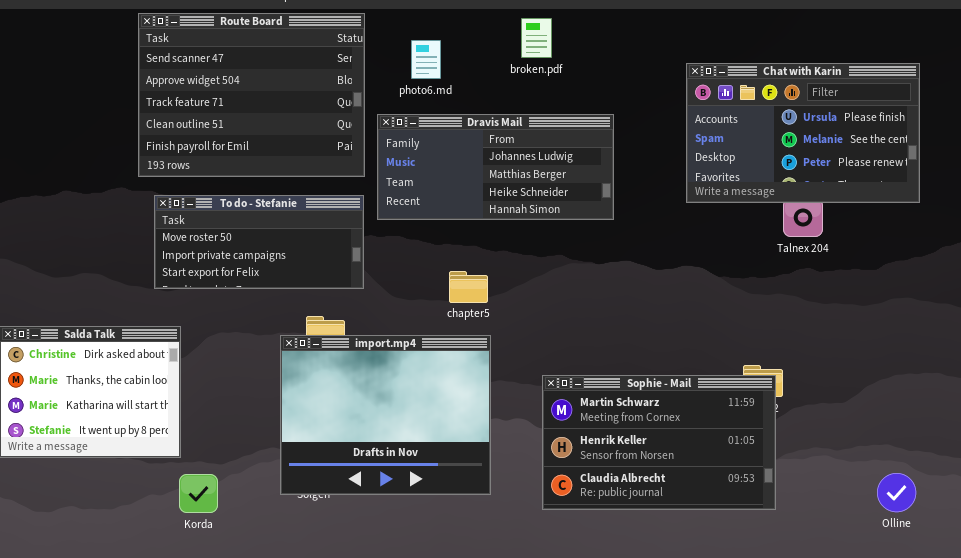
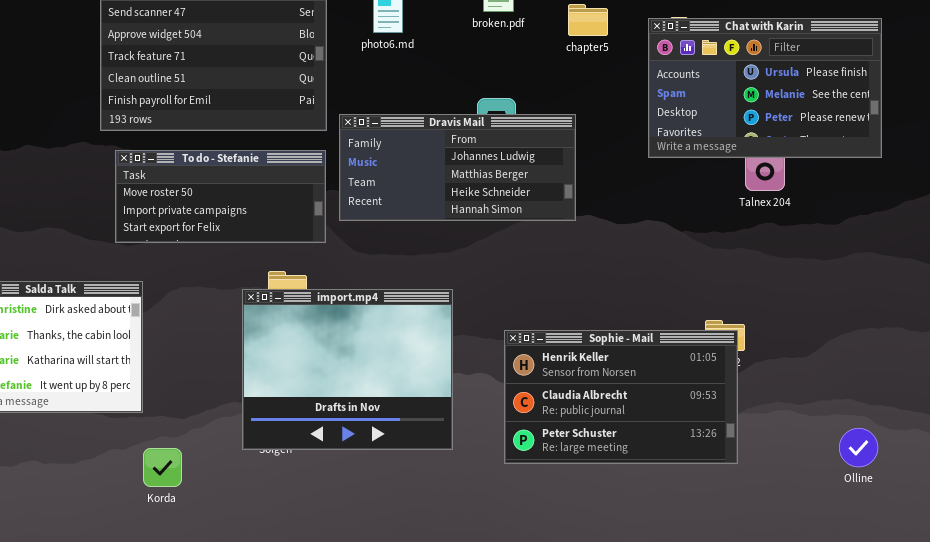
Dravis Mail: [377,114,614,220] -> [339,114,576,221], moved
chapter5: [449,271,488,303] -> [568,4,608,36], moved
Sophie - Mail: [542,375,776,510] -> [504,330,738,464], scrolled down 1 row
Korda: [179,474,218,513] -> [143,448,182,487], moved

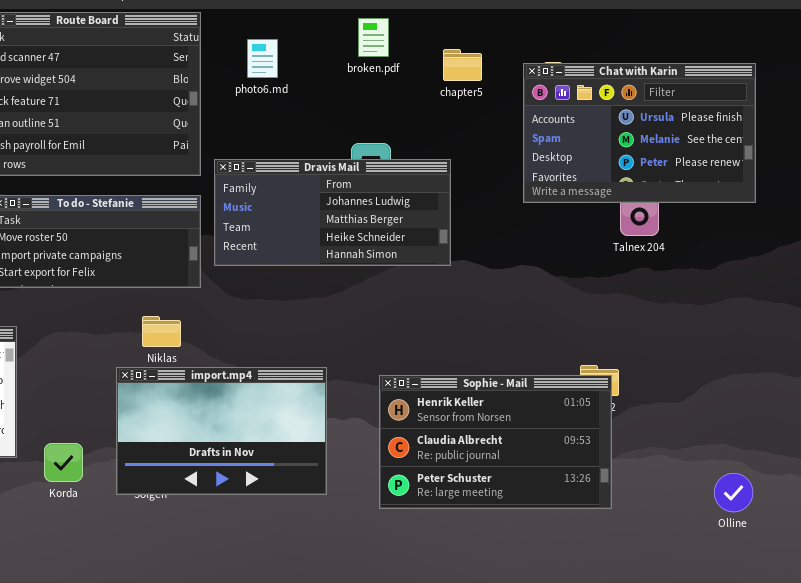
import.mp4: [242,289,453,450] -> [116,367,327,495], resized
Korda: [143,448,182,487] -> [44,443,83,482], moved

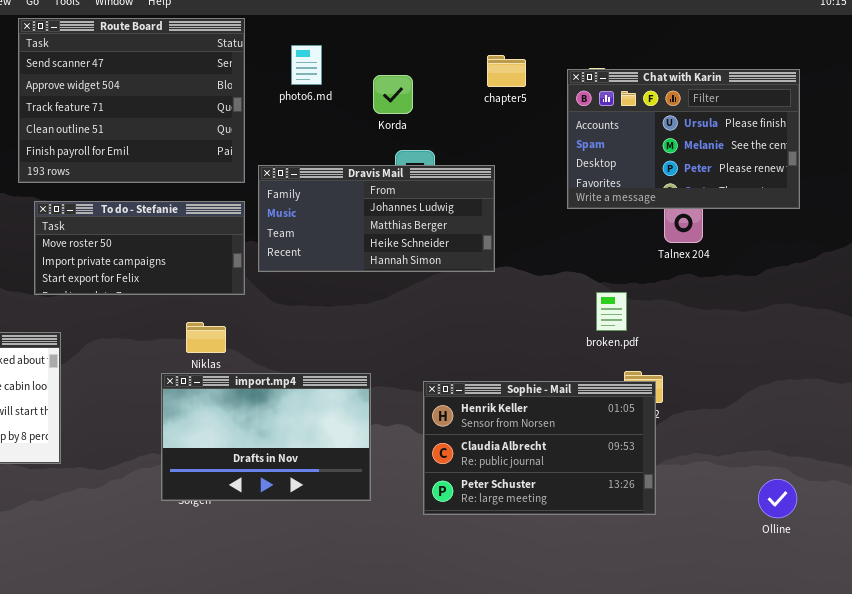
broken.pdf: [358,18,389,57] -> [596,292,627,331], moved
Korda: [44,443,83,482] -> [373,75,413,114], moved

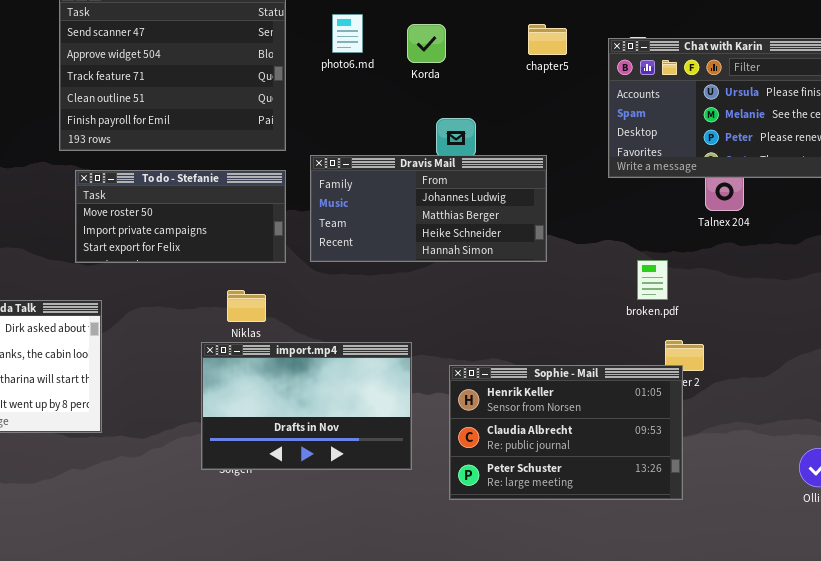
Korda: [373,75,413,114] -> [407,24,446,63], moved
Dravis Mail: [258,165,495,272] -> [310,155,547,262], moved
Sophie - Mail: [423,381,656,515] -> [449,365,683,500], moved

